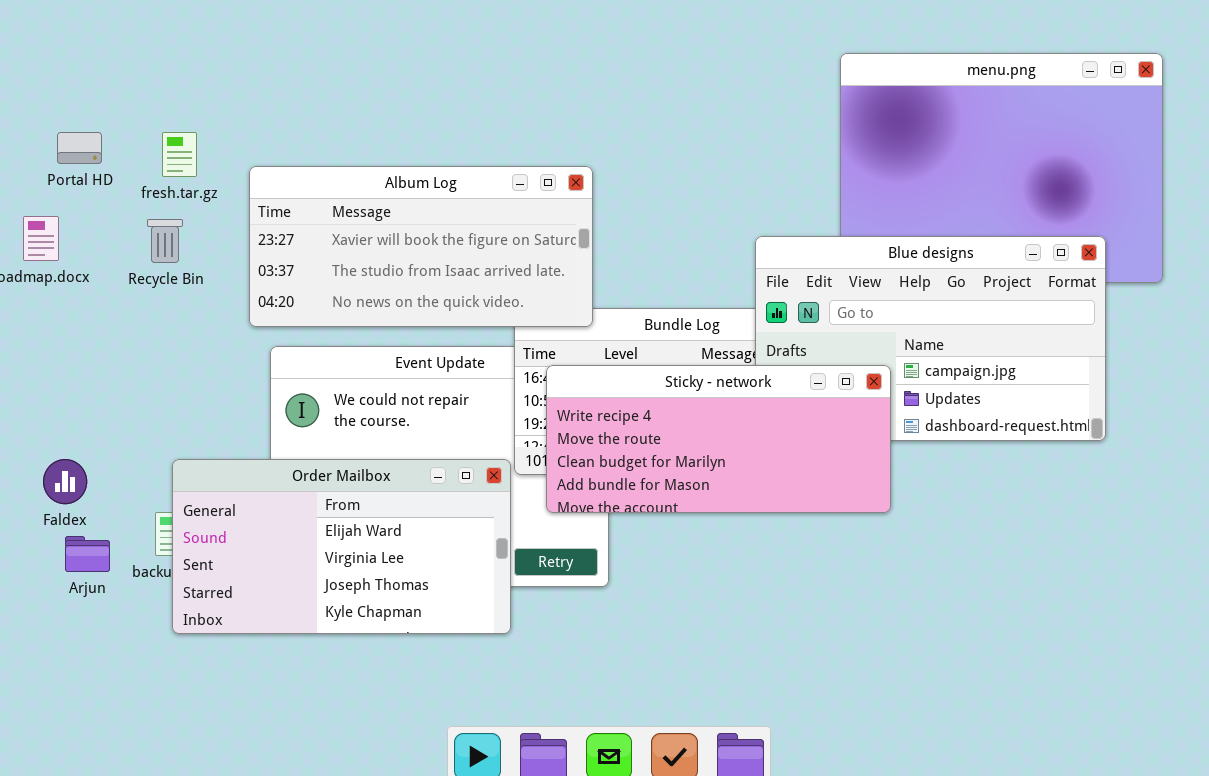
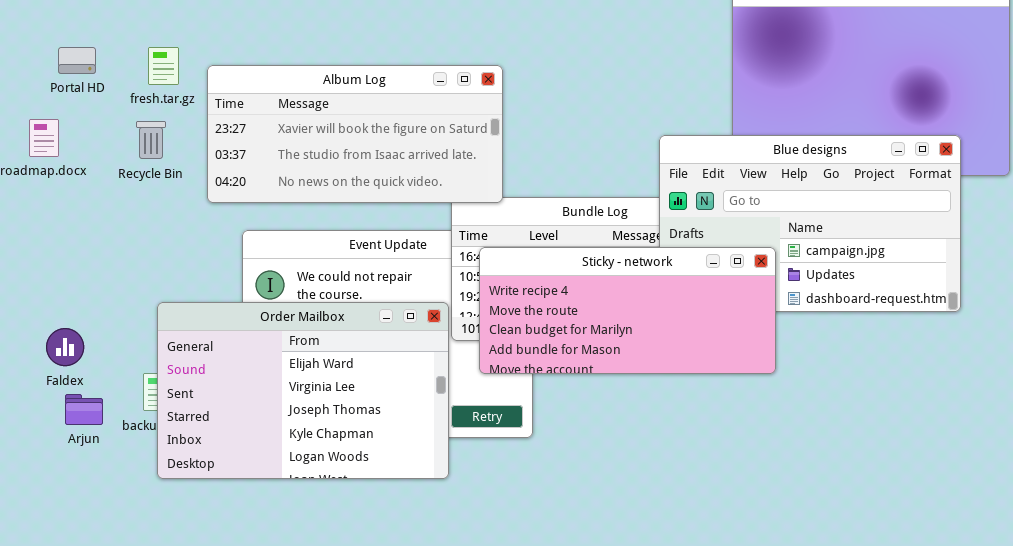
Album Log: [249,166,593,327] -> [207,65,503,203], moved
Order Mailbox: [172,459,511,634] -> [157,302,449,479], resized

